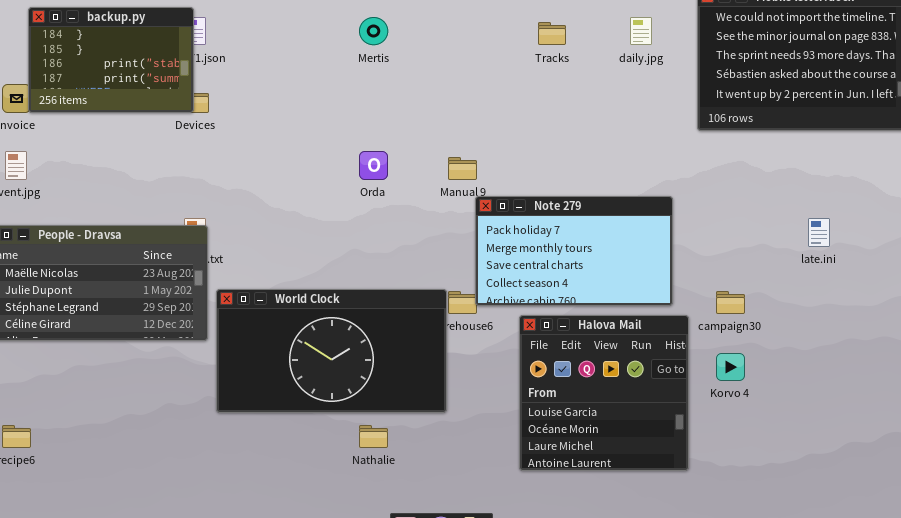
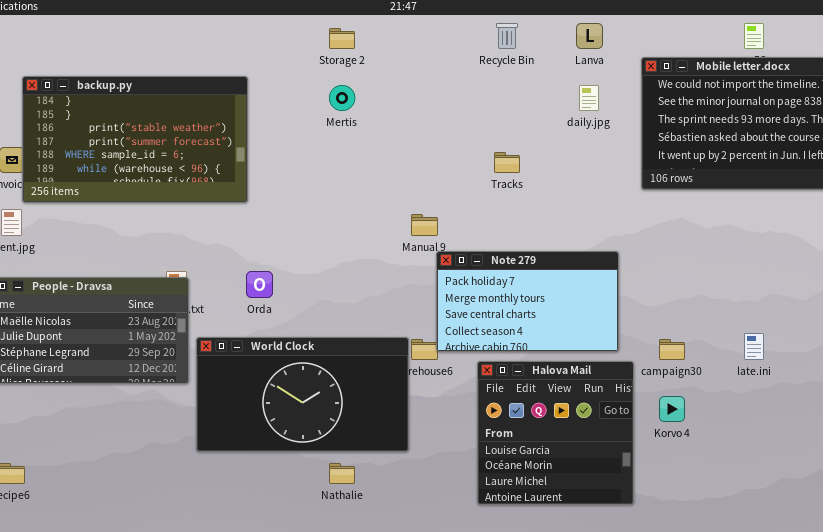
backup.py: [28,7,194,113] -> [22,76,248,203], resized
Tracks: [538,22,566,45] -> [494,152,520,173], moved
Orda: [359,151,388,180] -> [246,271,273,298], moved
late.ini: [808,218,830,247] -> [744,333,764,360], moved

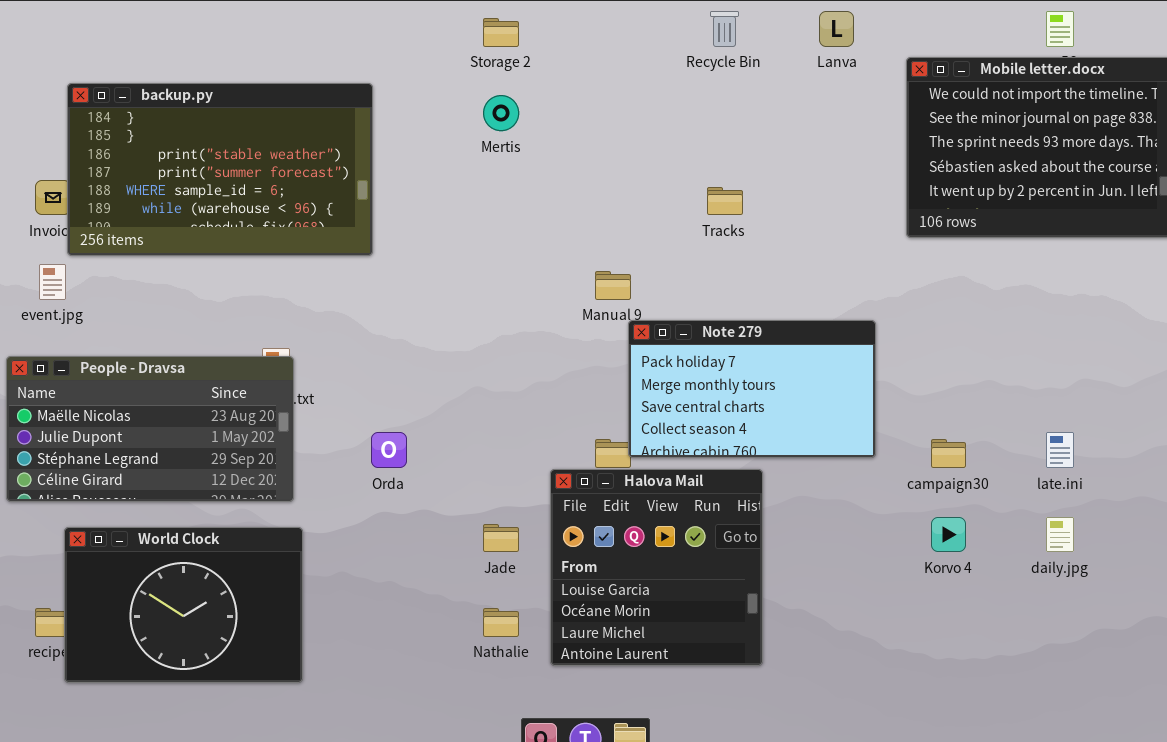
daily.jpg: [579,85,599,111] -> [1046,517,1074,552], moved
Orda: [246,271,273,298] -> [371,432,407,468], moved
World Clock: [196,337,409,452] -> [64,527,303,683], moved, resized
Halova Mail: [477,361,634,505] -> [550,469,763,666], moved

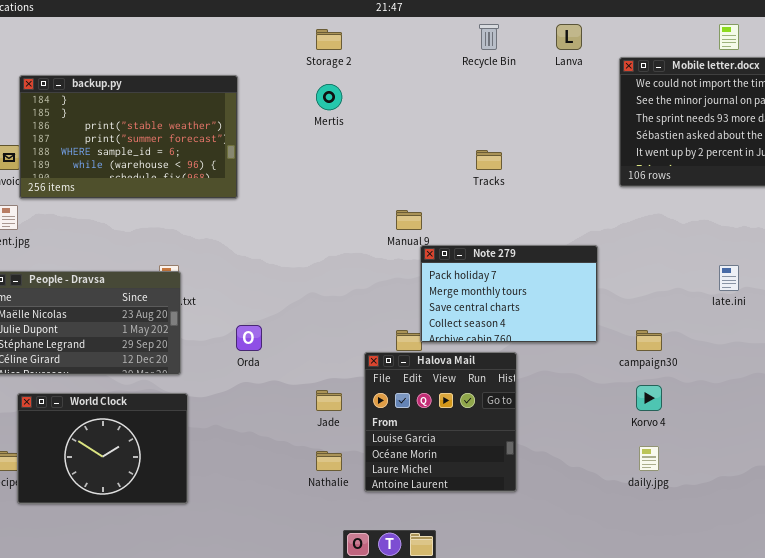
late.ini: [1046,432,1074,468] -> [719,265,739,291], moved
daily.jpg: [1046,517,1074,552] -> [639,446,659,471], moved

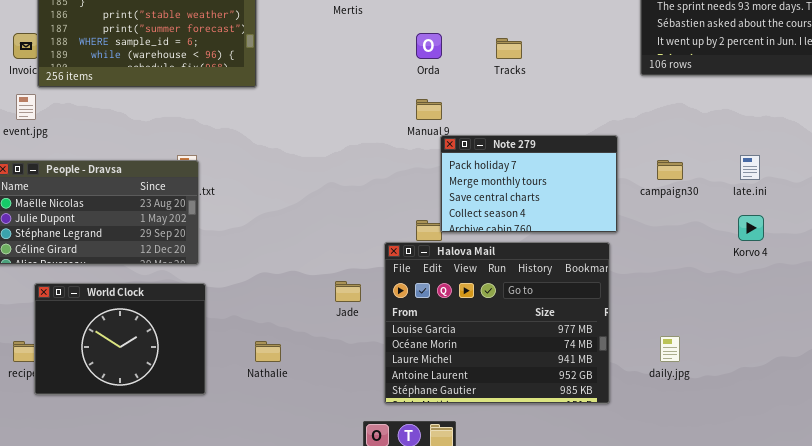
Orda: [236,325,262,351] -> [416,33,442,59], moved
campaign30: [636,330,662,351] -> [657,160,683,180], moved
Halova Mail: [364,352,517,492] -> [384,242,610,404], resized
Korvo 4: [636,385,662,411] -> [738,215,764,241], moved
Nathalie: [316,451,342,471] -> [255,341,281,362], moved

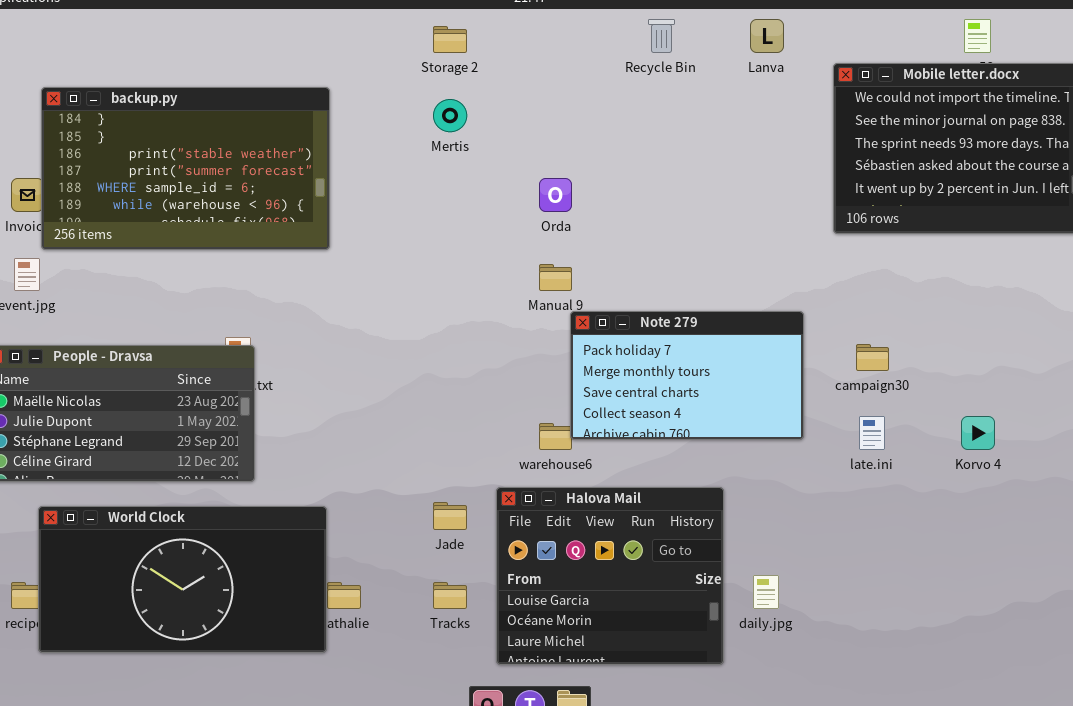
Tracks: [496,38,522,59] -> [433,582,467,609], moved
late.ini: [740,155,760,180] -> [859,416,885,450], moved
Halova Mail: [384,242,610,404] -> [496,487,724,665], resized
World Clock: [34,283,206,395] -> [38,506,327,653], resized
daily.jpg: [660,336,680,362] -> [753,575,779,609], moved

